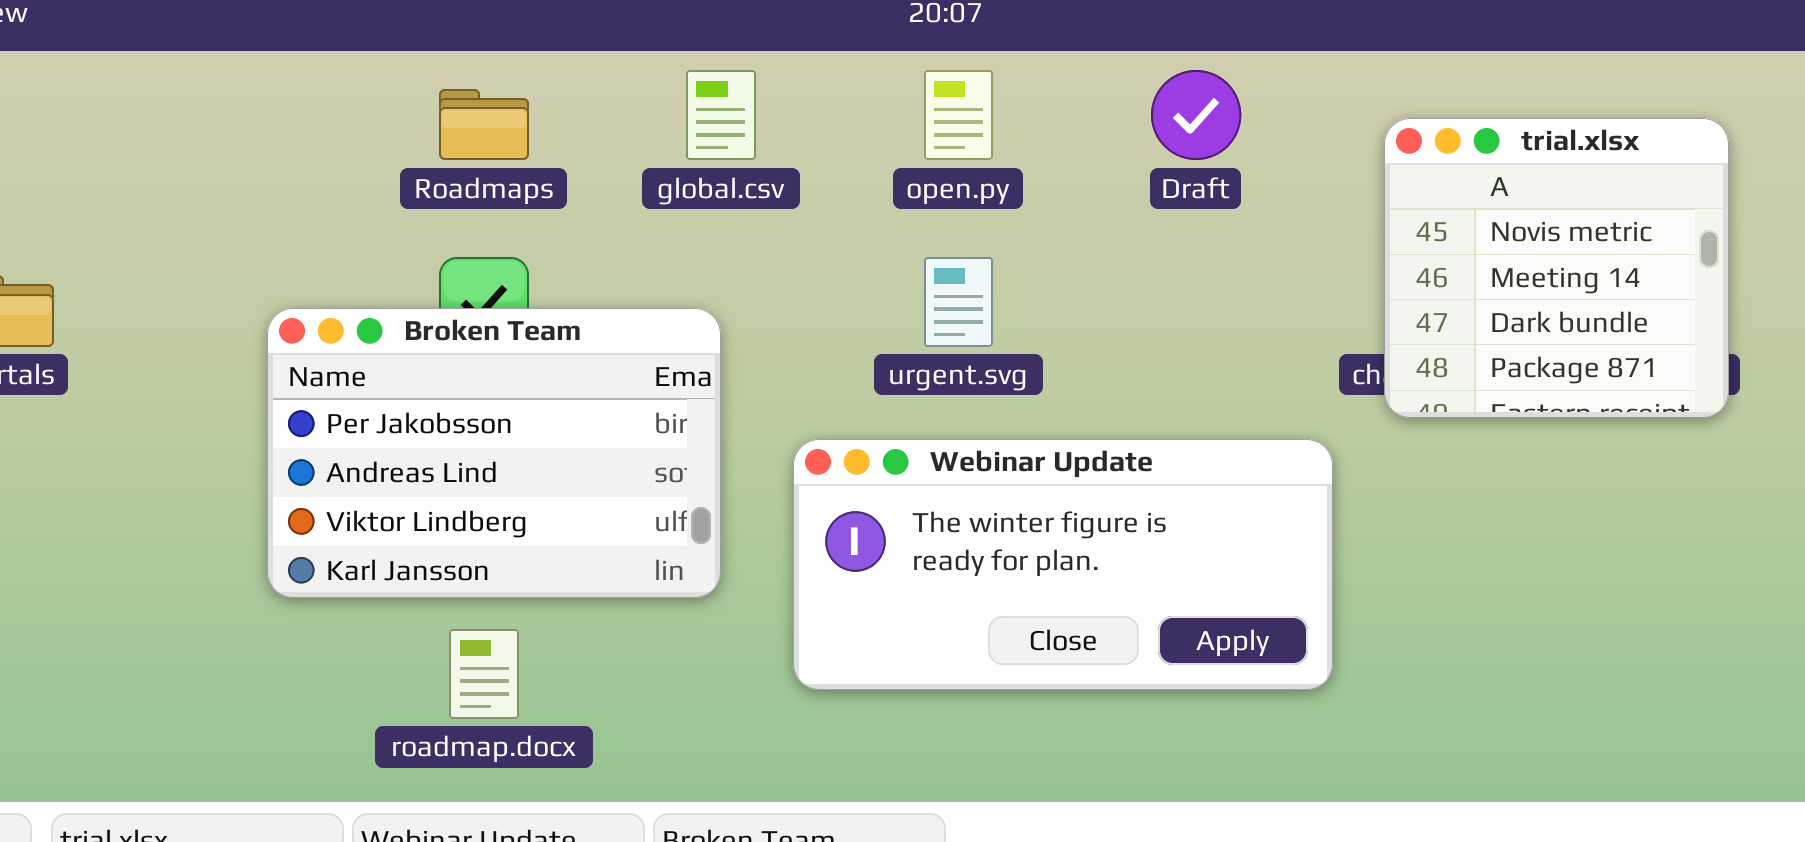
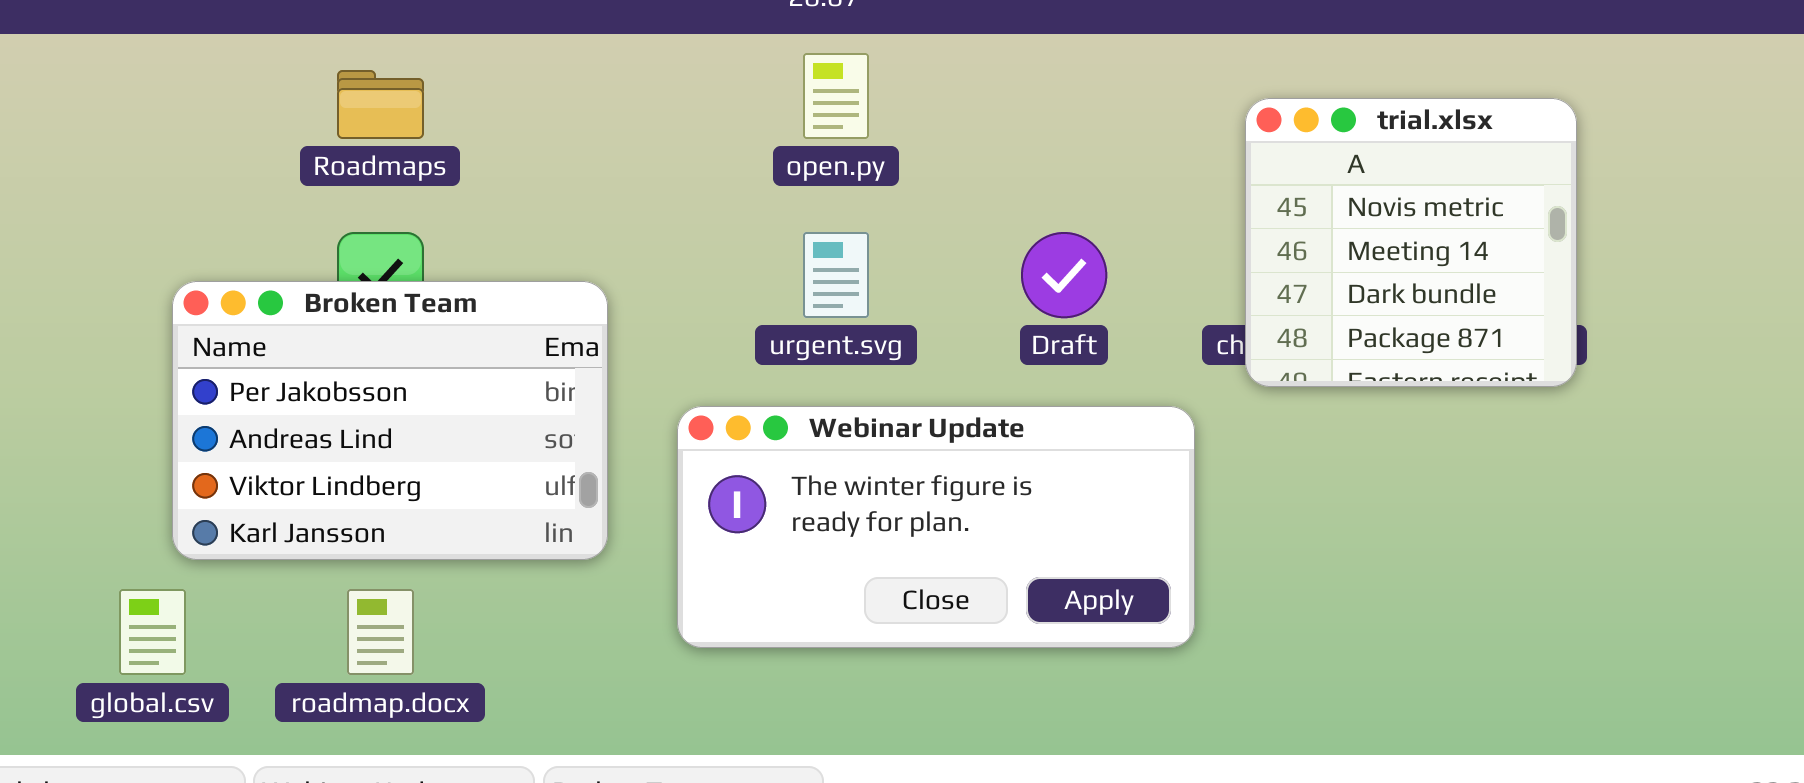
global.csv: [686,70,756,160] -> [119,589,186,675], moved
Draft: [1151,70,1241,160] -> [1021,232,1107,318], moved

